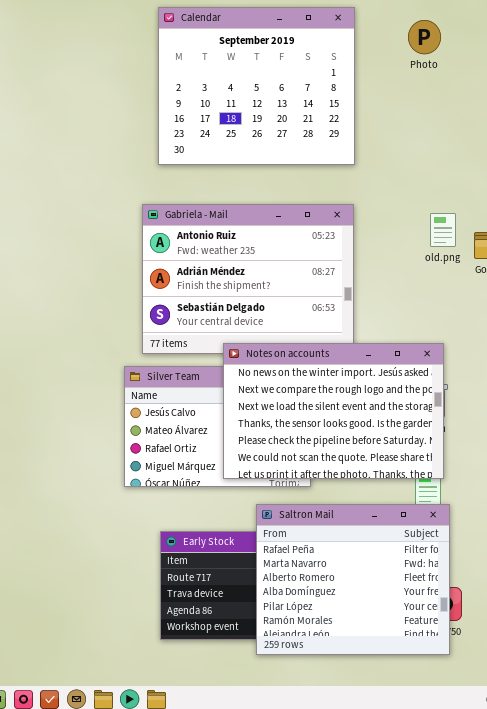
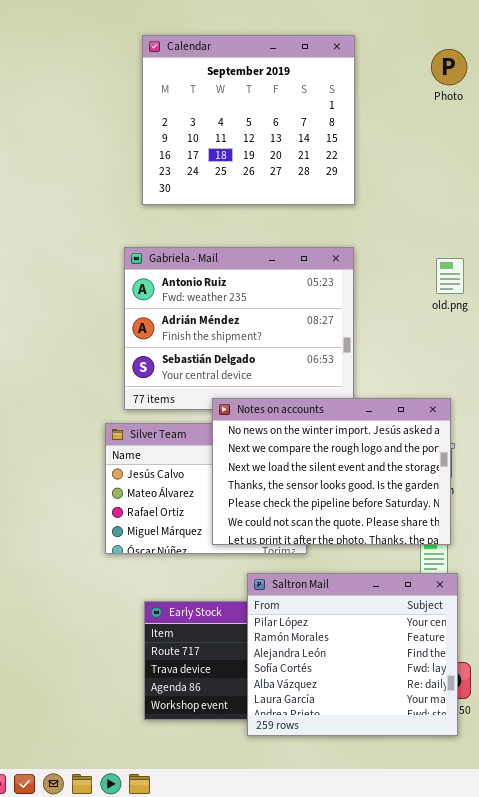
Photo: [408,20,441,54] -> [431,49,467,85], moved
Saltron Mail: [256,504,450,655] -> [247,573,458,736], scrolled down 4 rows

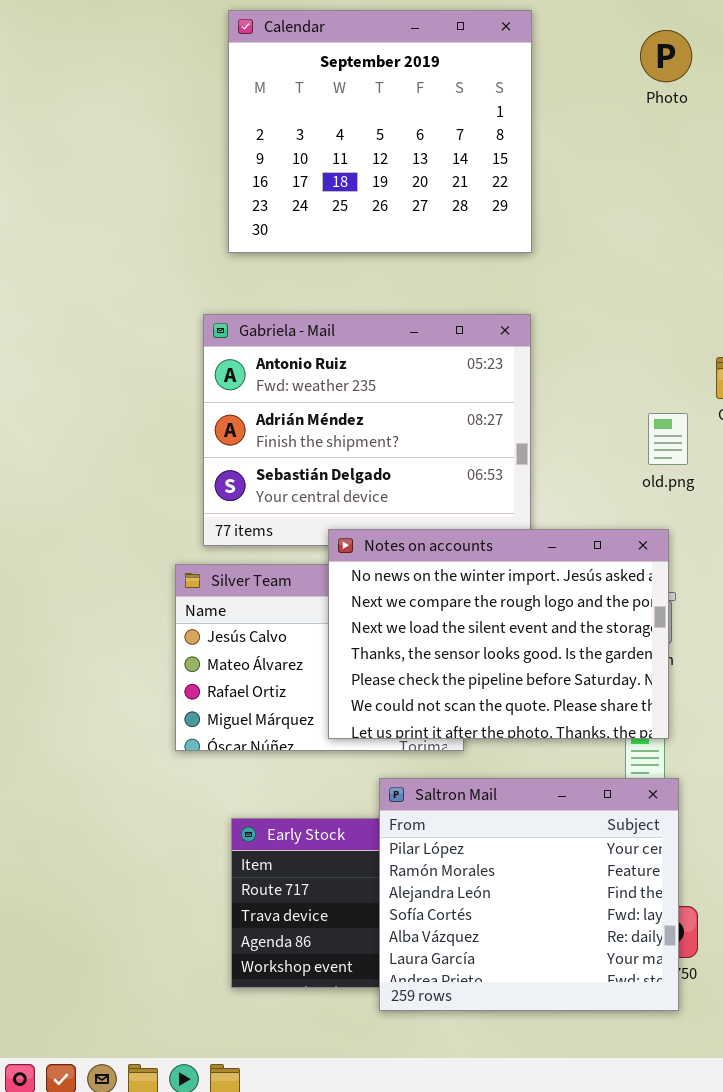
old.png: [436,258,464,294] -> [648,413,688,465], moved

